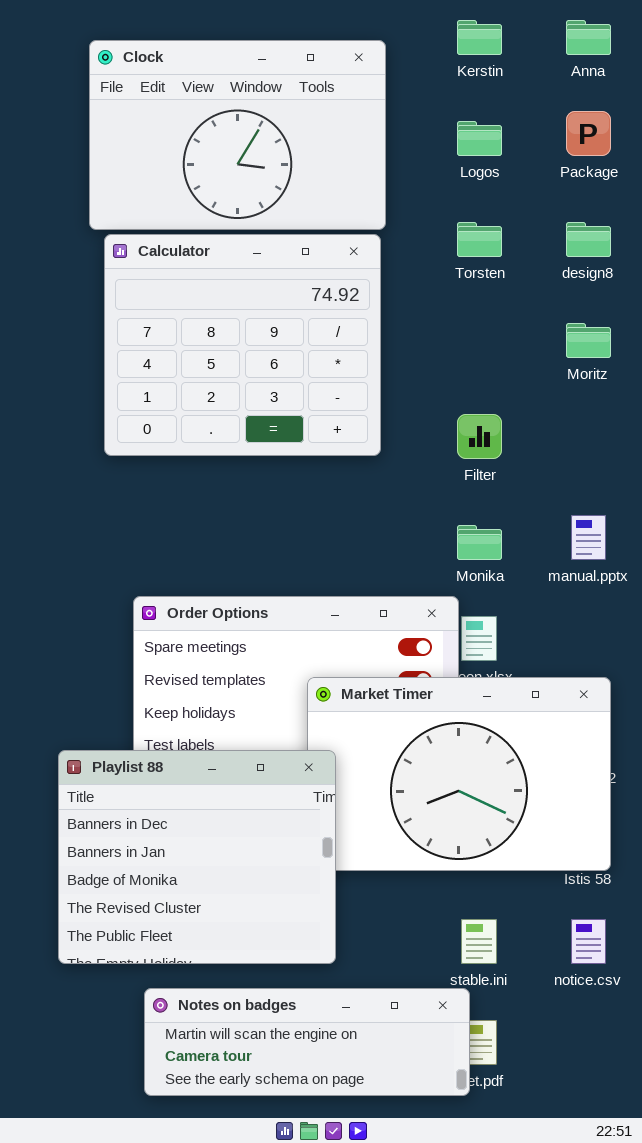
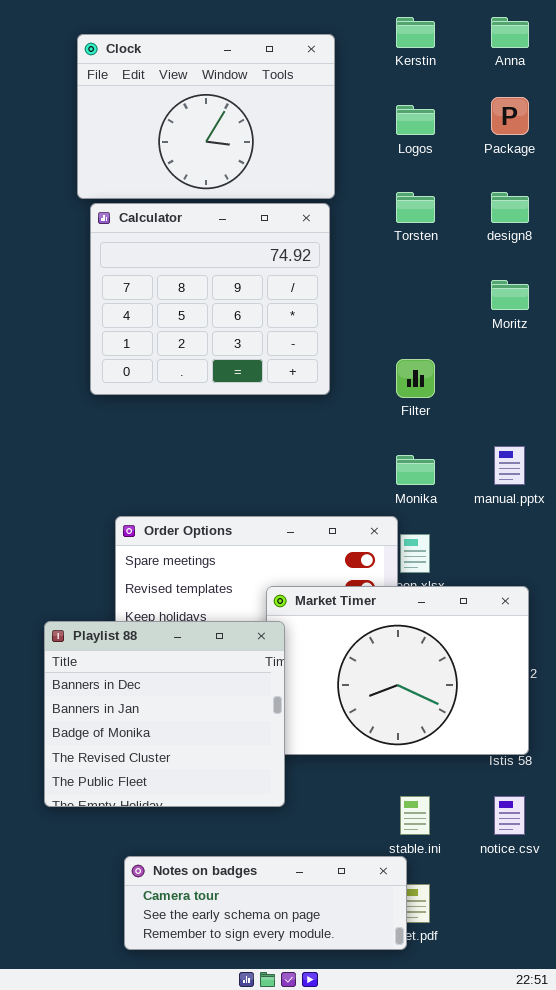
Playlist 88: [58,750,336,964] -> [44,621,285,807], moved
Notes on badges: [144,988,470,1096] -> [124,856,407,950], scrolled down 1 row

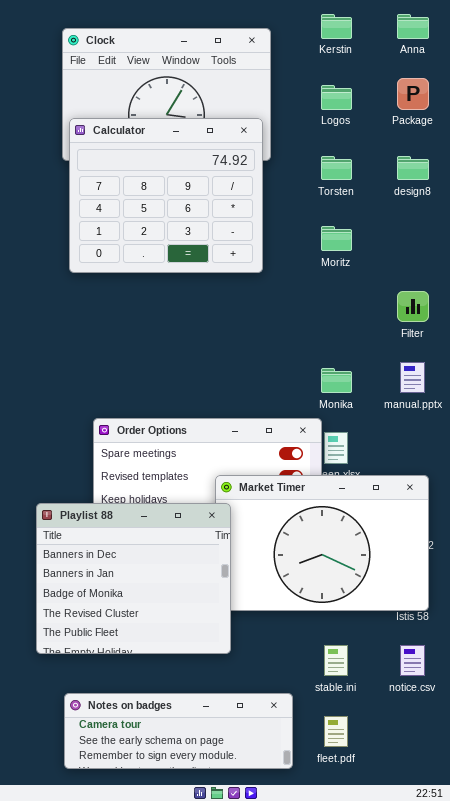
Calculator: [90,203,330,395] -> [69,118,263,273], moved
Moritz: [491,280,529,310] -> [321,226,352,251], moved
Filter: [396,359,435,398] -> [397,291,429,322], moved
Notes on badges: [124,856,407,950] -> [64,693,293,769], moved

